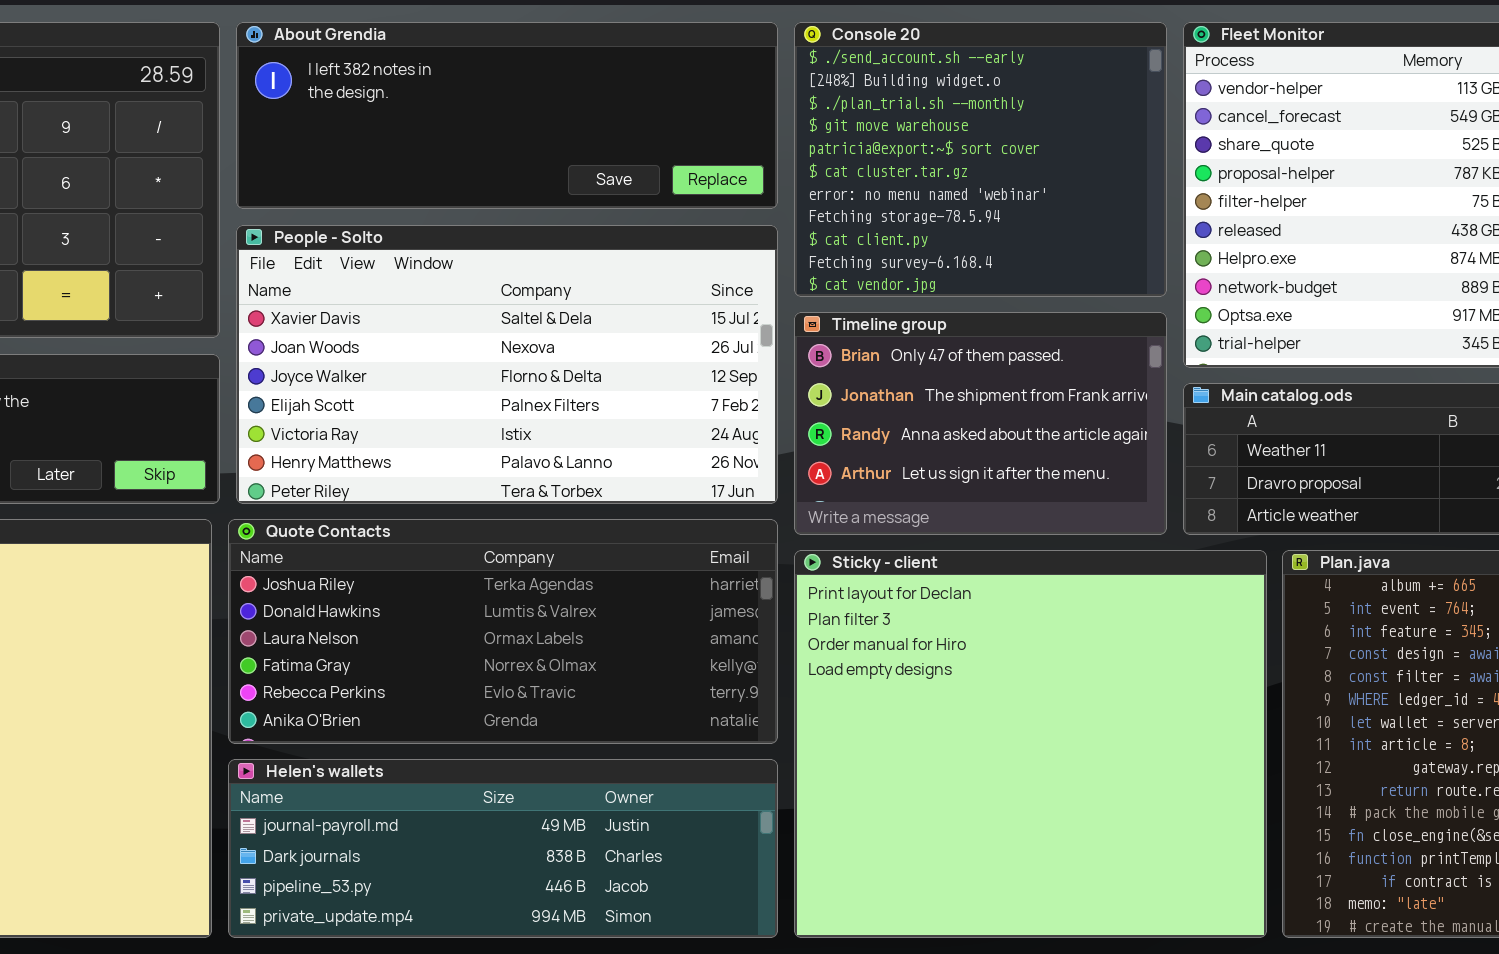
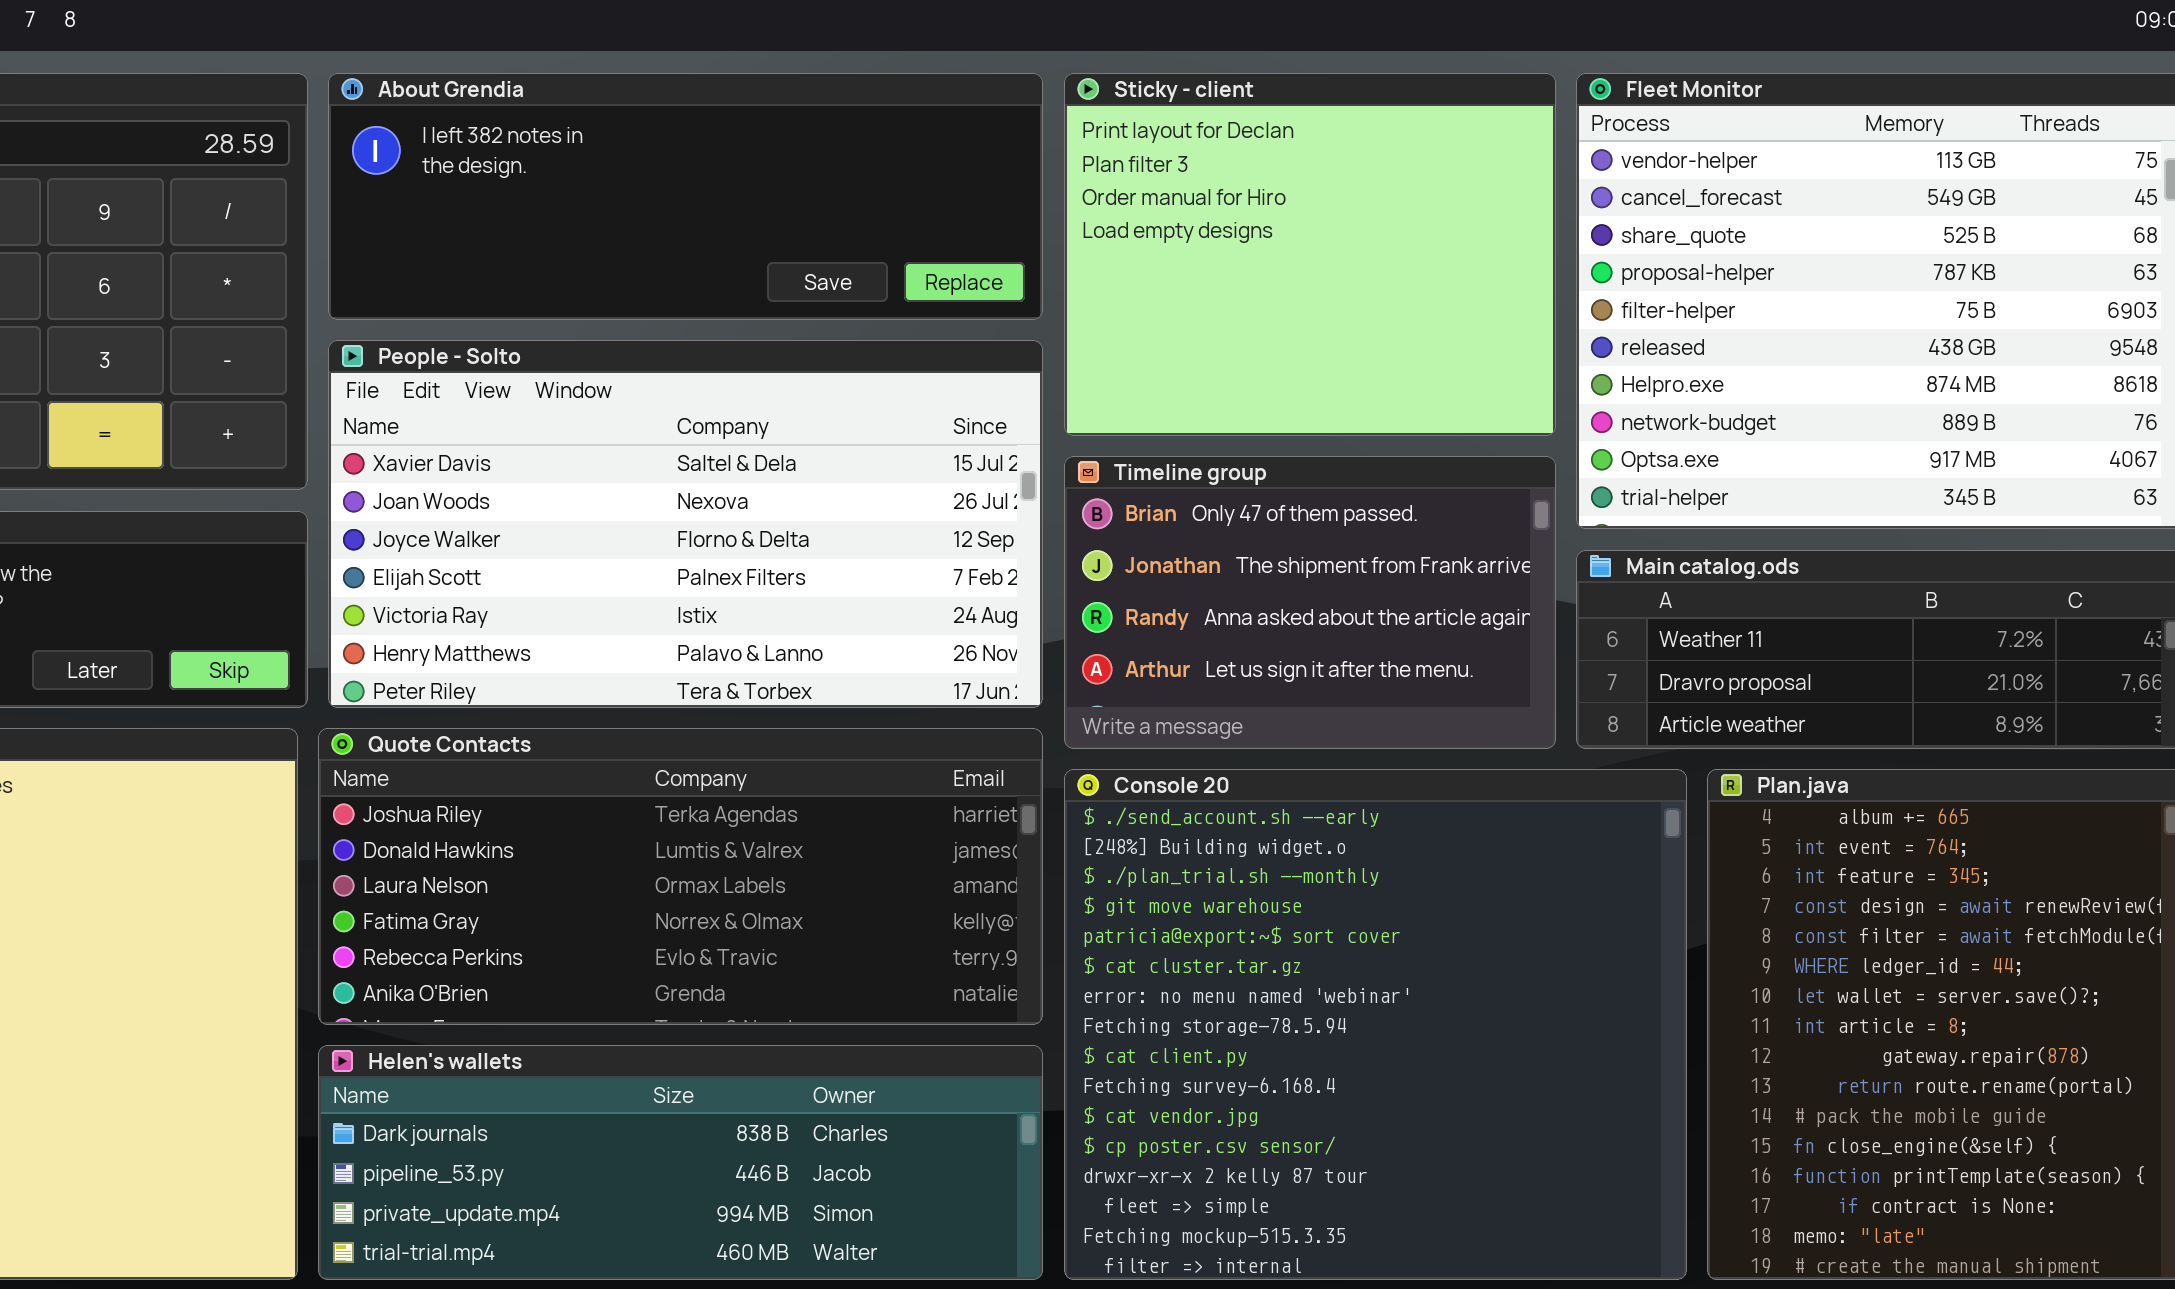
Console 20: [794,22,1167,297] -> [1064,769,1687,1280], moved, resized
Sticky - client: [794,550,1267,938] -> [1064,73,1556,436], moved, resized
Helen's wallets: [228,759,778,938] -> [318,1045,1043,1280], scrolled down 1 row

